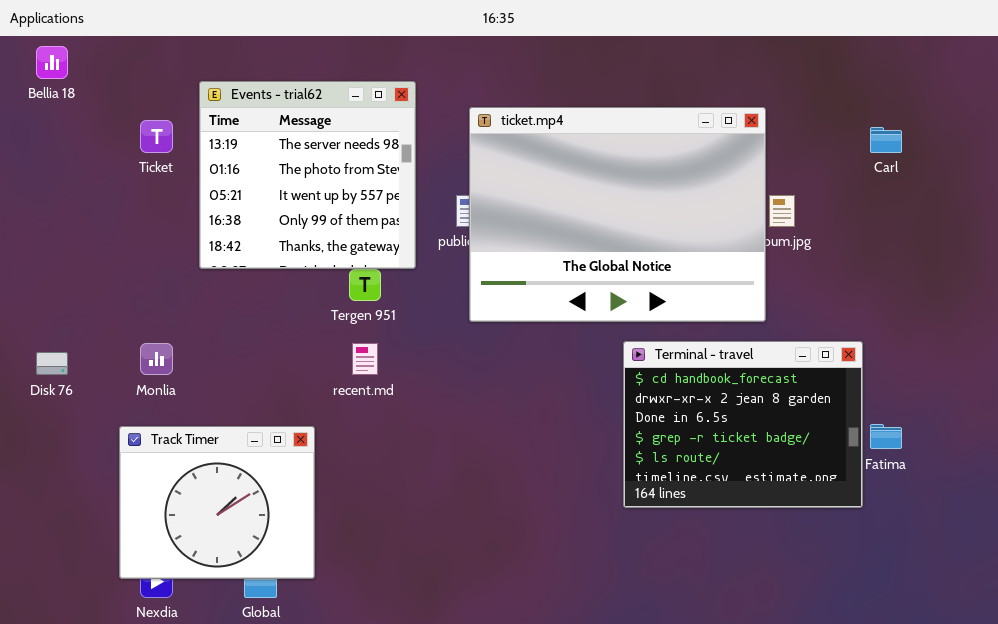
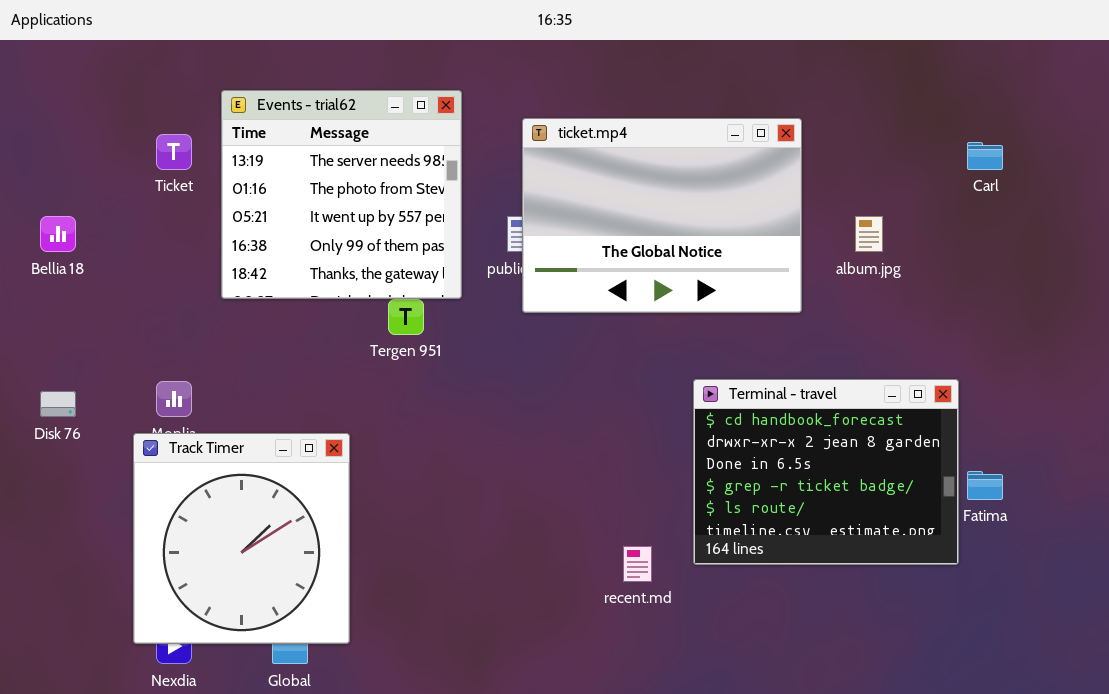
Bellia 18: [36,46,68,79] -> [40,216,76,252], moved
ticket.mp4: [469,107,766,322] -> [522,118,802,313], resized
recent.md: [352,343,378,375] -> [623,546,652,582], moved
Track Timer: [119,426,315,579] -> [133,433,350,644], resized

